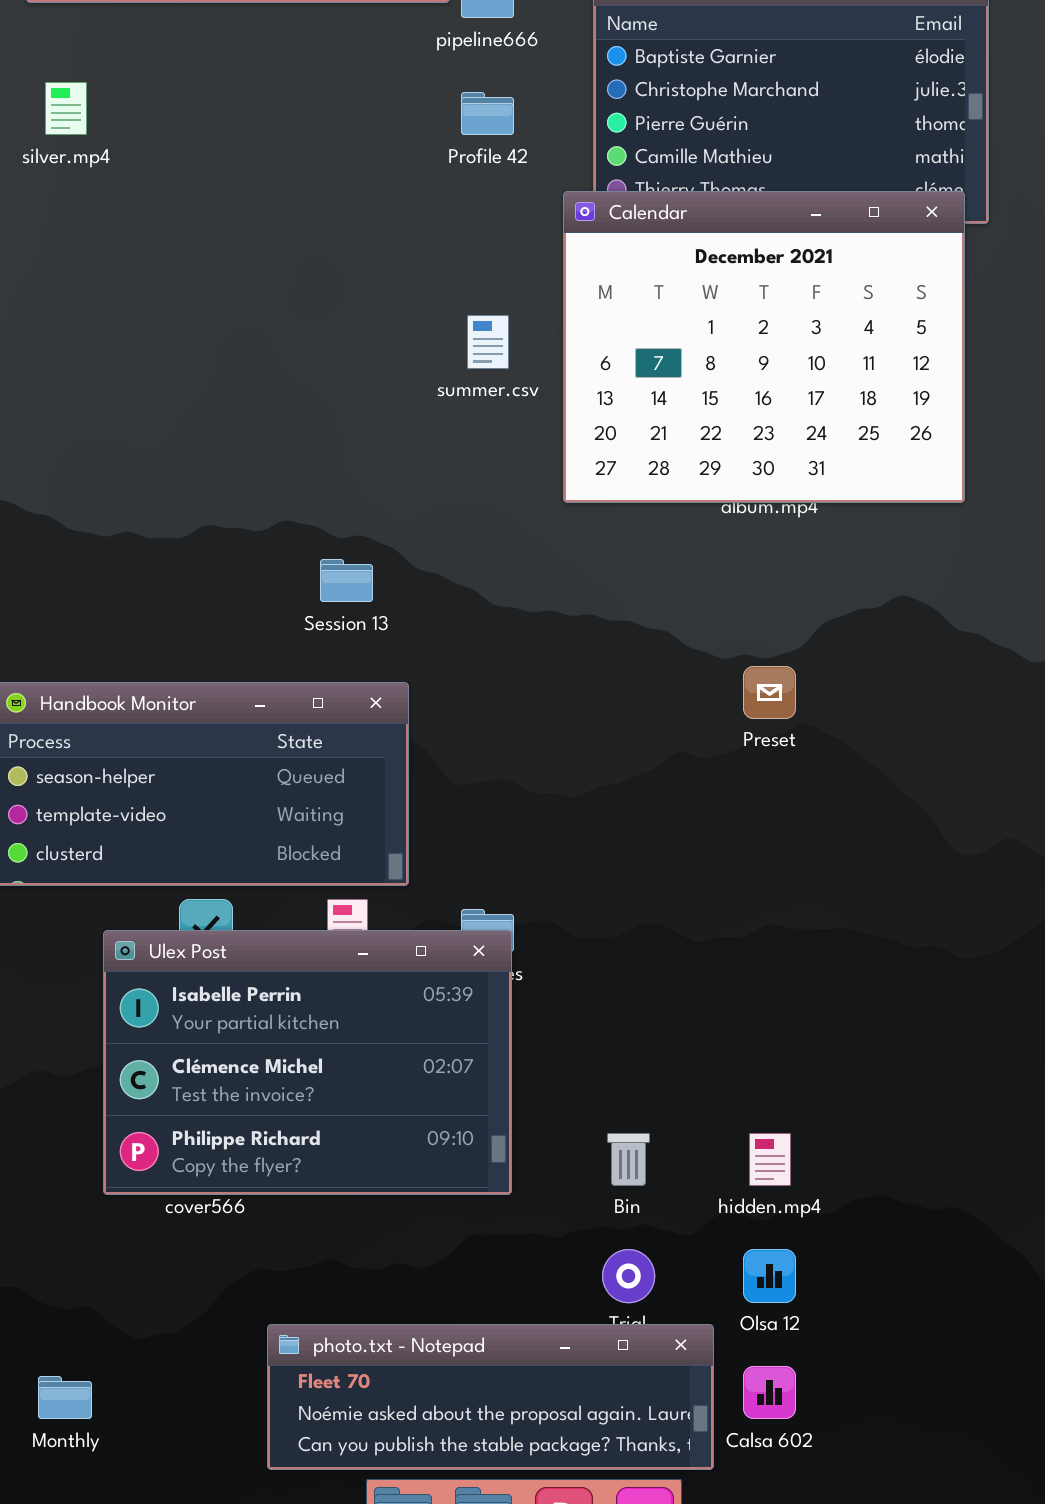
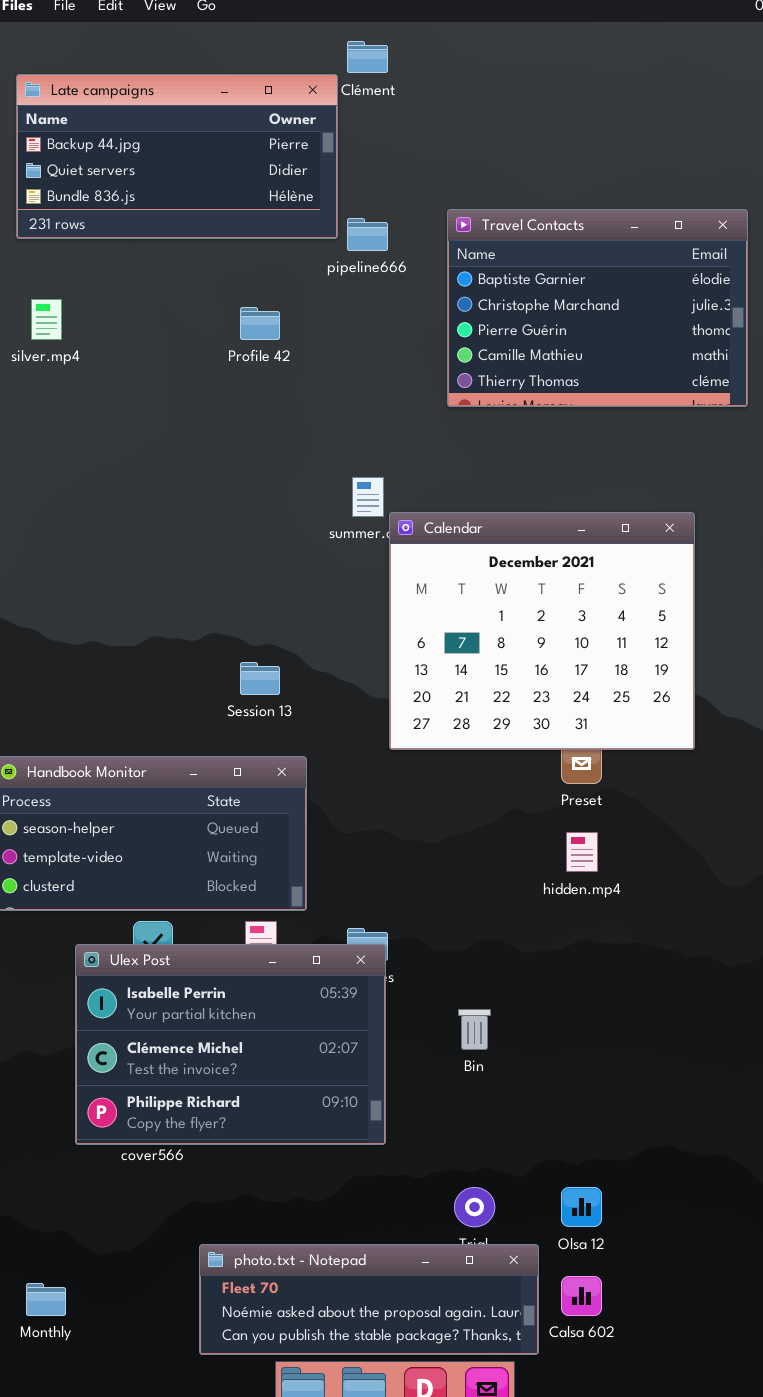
Profile 42: [461,92,514,135] -> [240,307,280,340], moved
Calendar: [563,191,965,503] -> [389,512,695,750], moved
Bin: [607,1133,650,1186] -> [458,1009,491,1050], moved
hidden.mp4: [749,1133,791,1186] -> [566,832,598,872], moved

